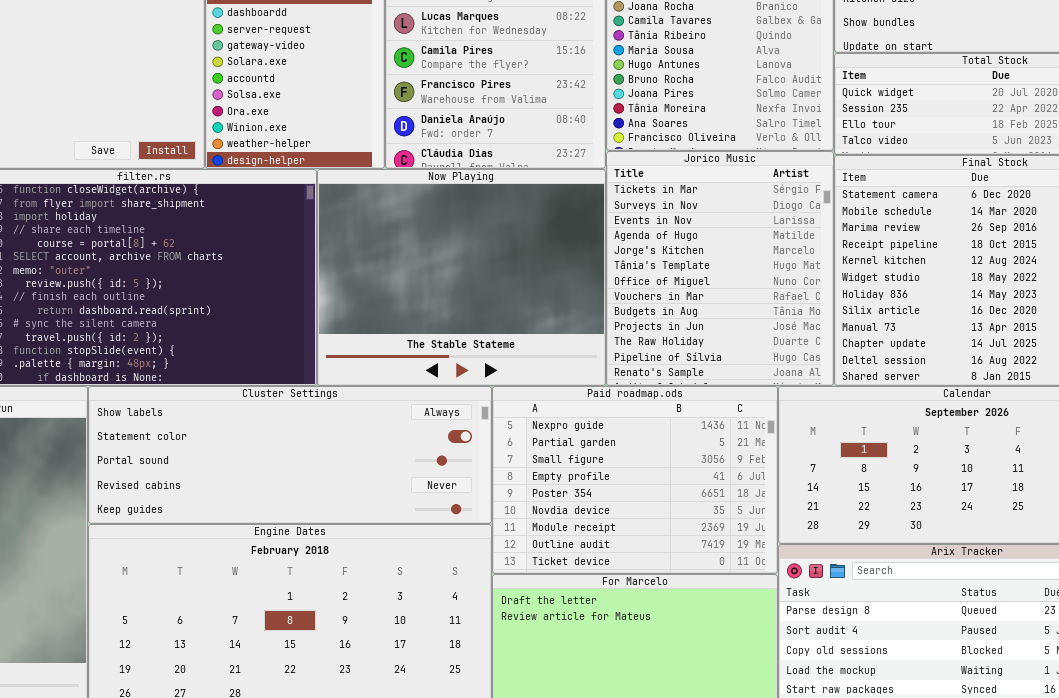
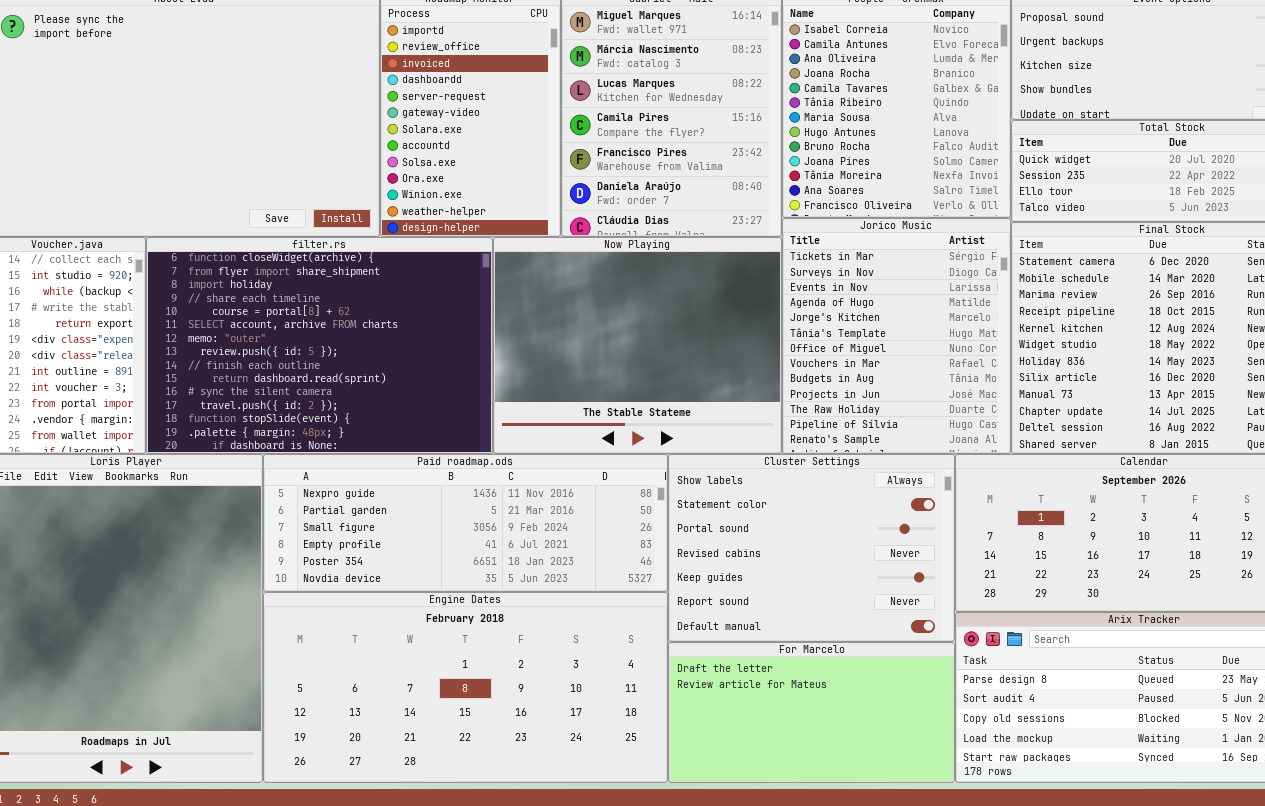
Cluster Settings: [88,386,492,524] -> [668,454,955,642], moved, resized
Paid roadmap.ods: [492,386,778,574] -> [263,454,668,592], moved, resized

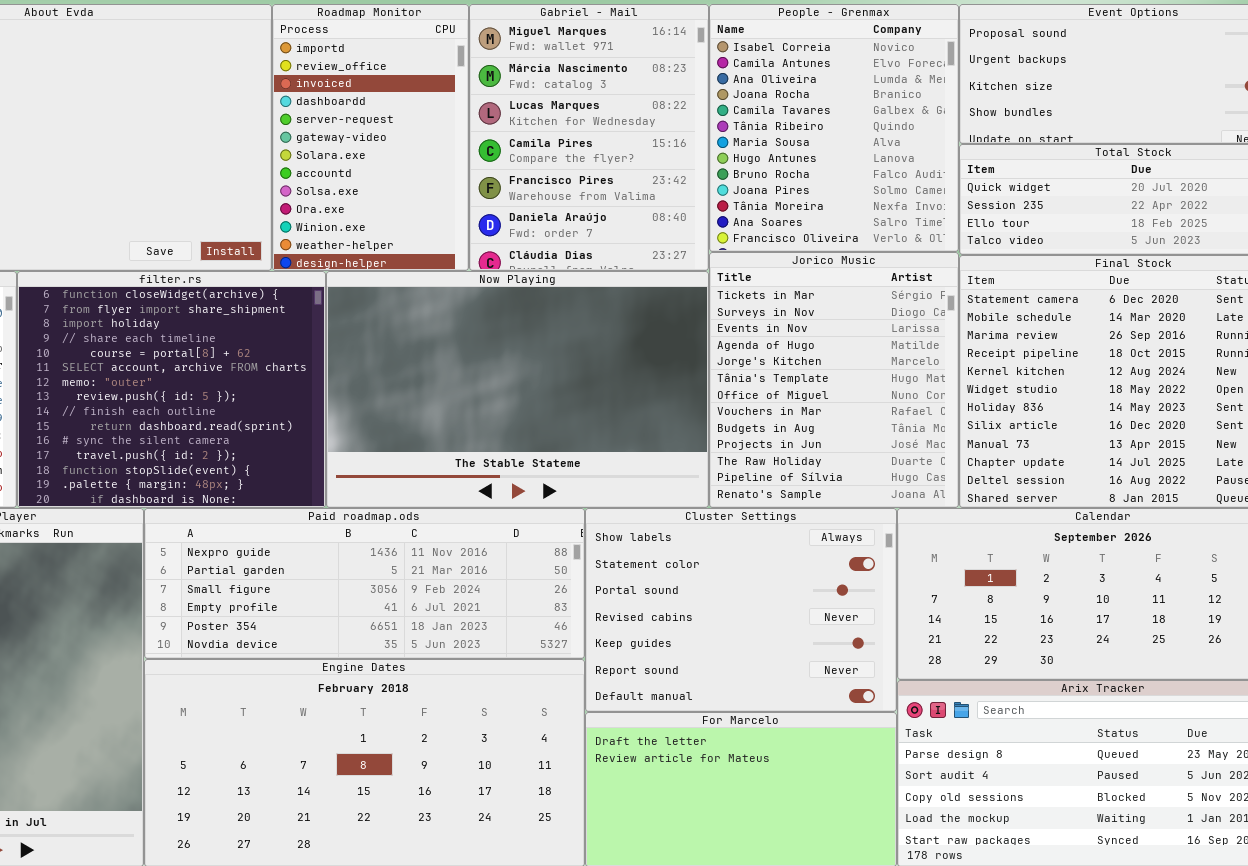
filter.rs: [146,237,493,454] -> [17,271,326,508], resized
Now Playing: [493,237,782,454] -> [326,271,709,508], resized

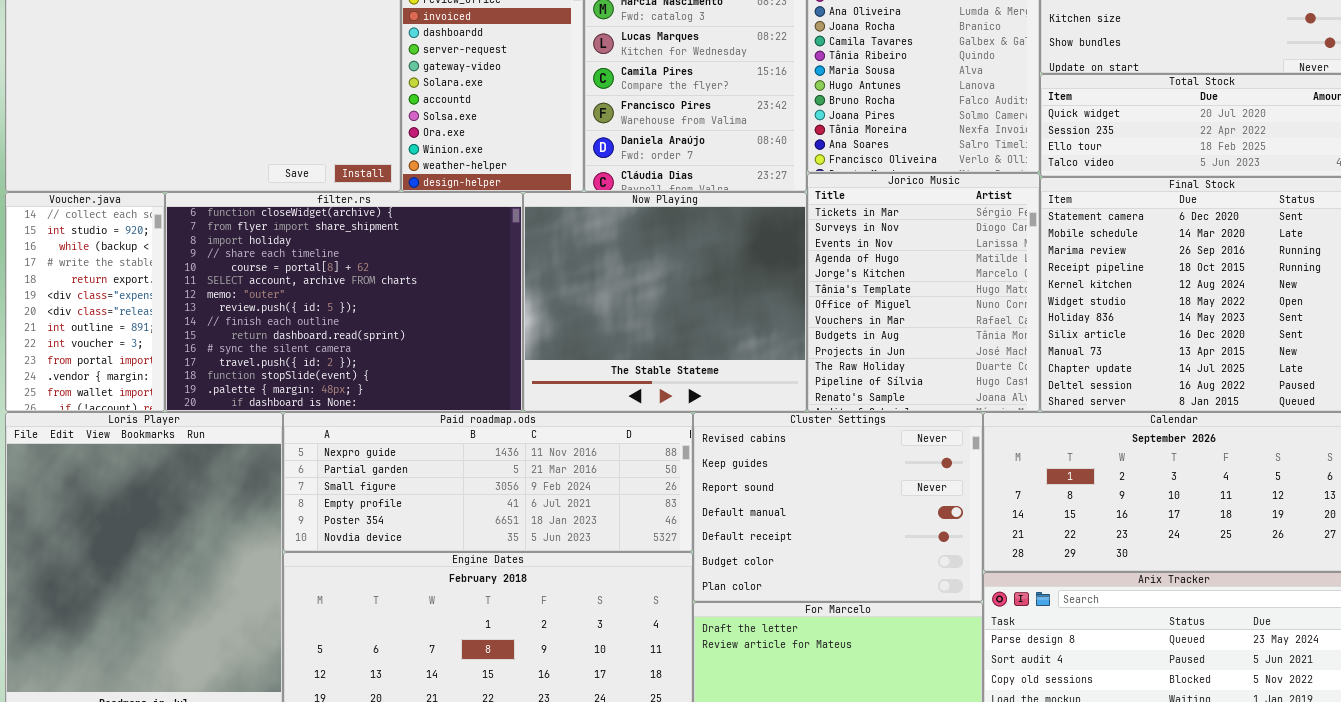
filter.rs: [17,271,326,508] -> [165,192,523,412], resized
Now Playing: [326,271,709,508] -> [523,192,807,412], resized
Cluster Settings: [585,508,897,712] -> [693,412,983,602], scrolled down 3 rows

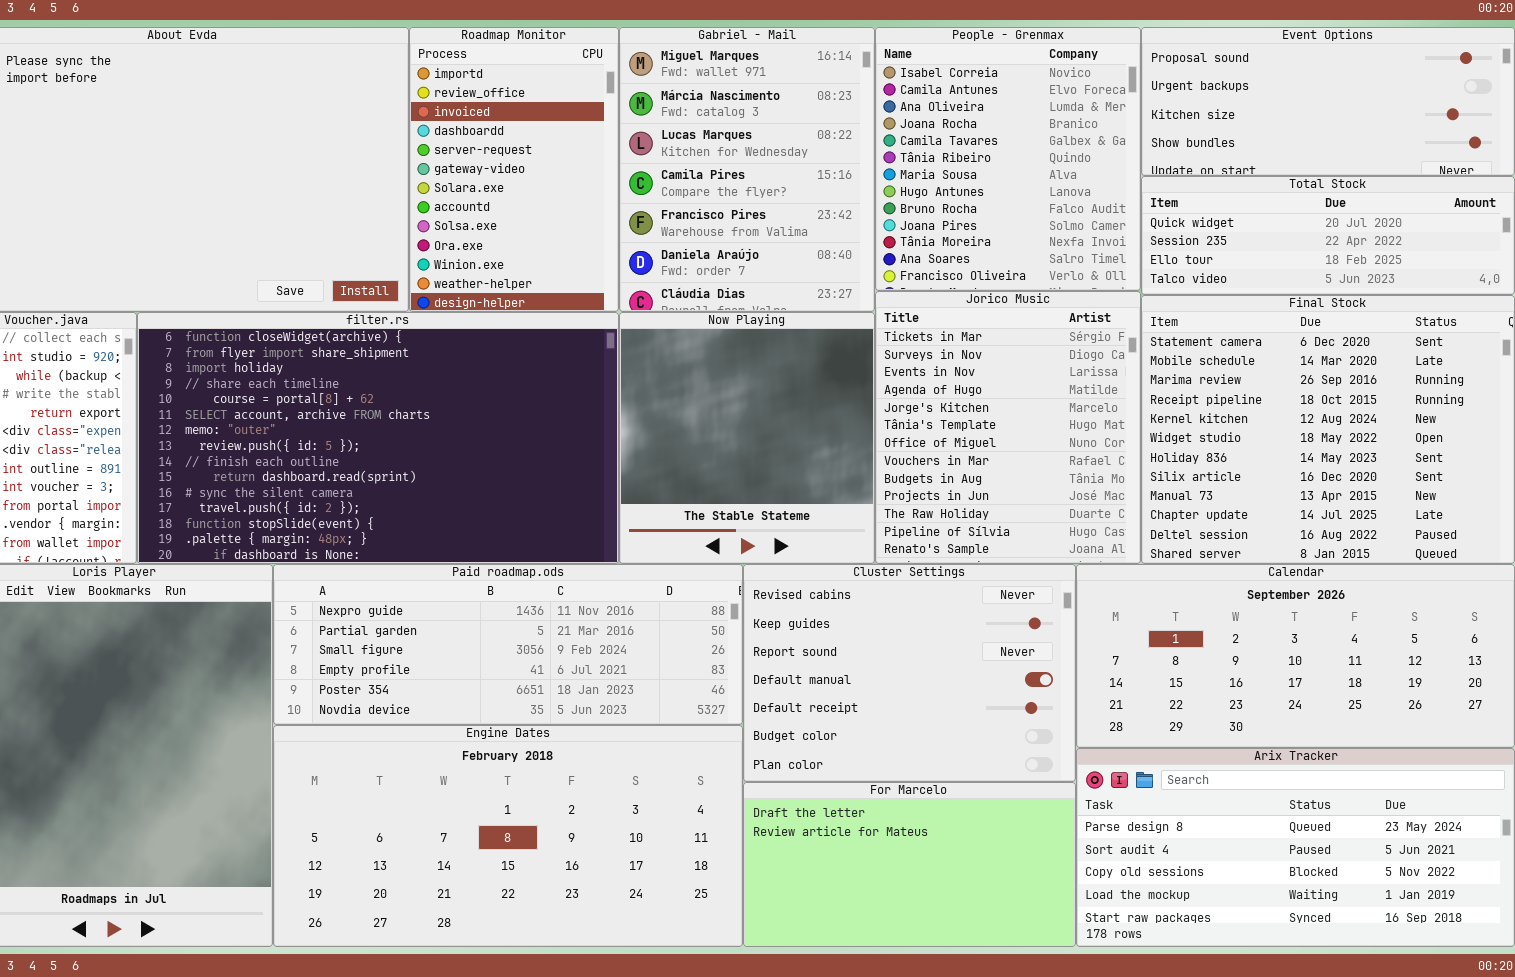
filter.rs: [165,192,523,412] -> [137,312,619,564], resized
Now Playing: [523,192,807,412] -> [619,312,875,564], resized

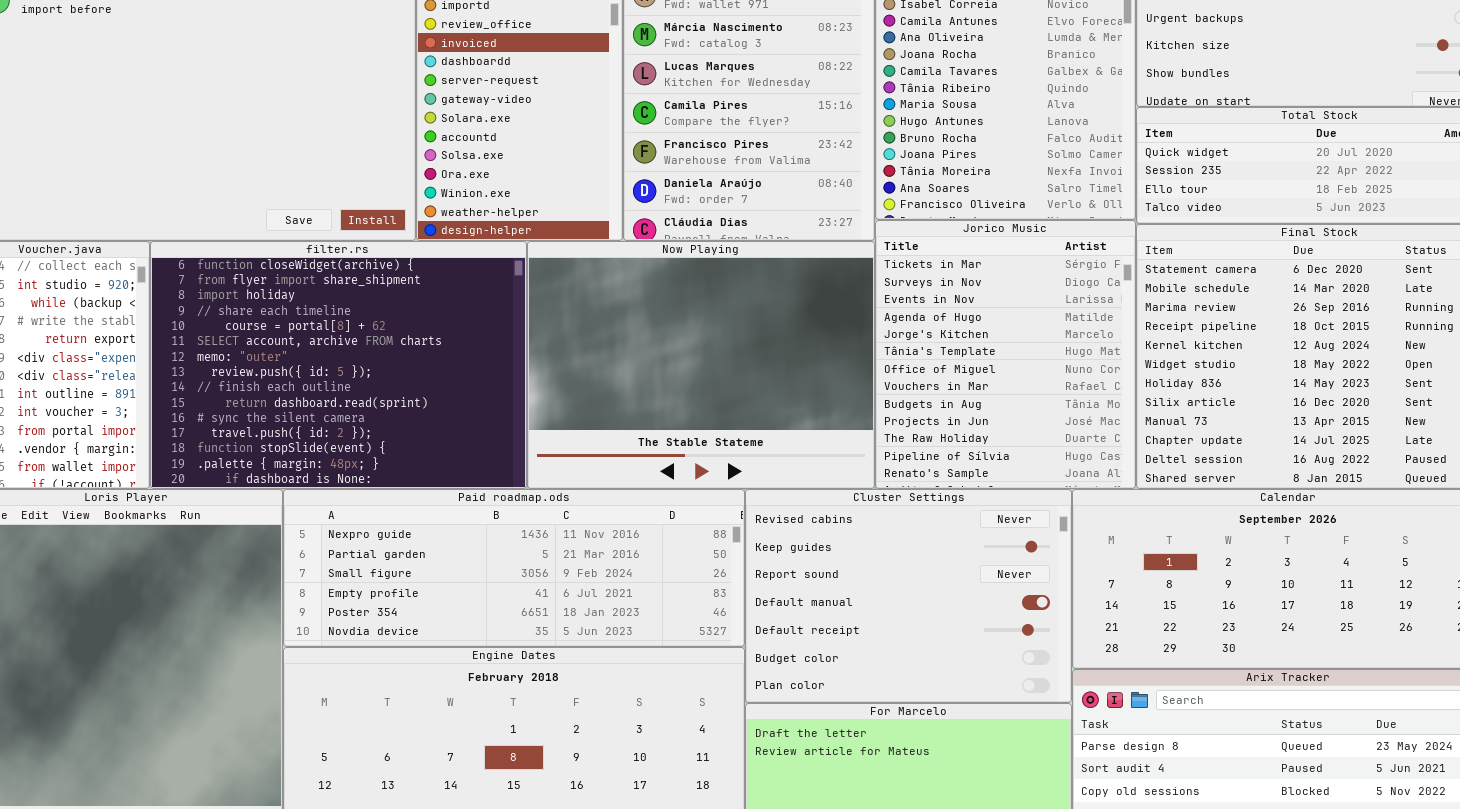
filter.rs: [137,312,619,564] -> [150,241,527,489], resized
Now Playing: [619,312,875,564] -> [527,241,875,489], resized

